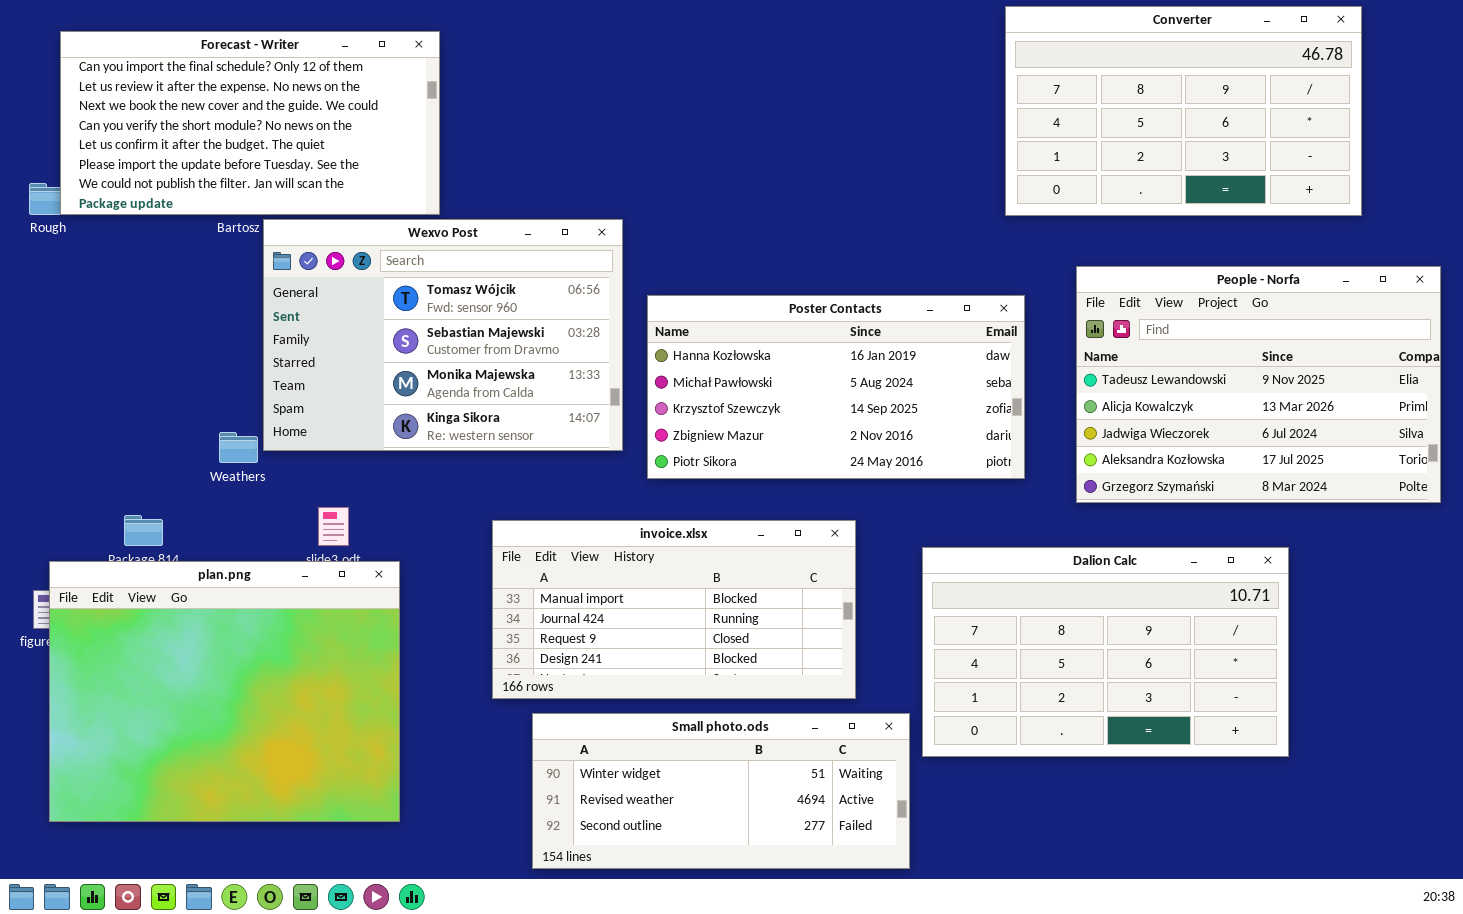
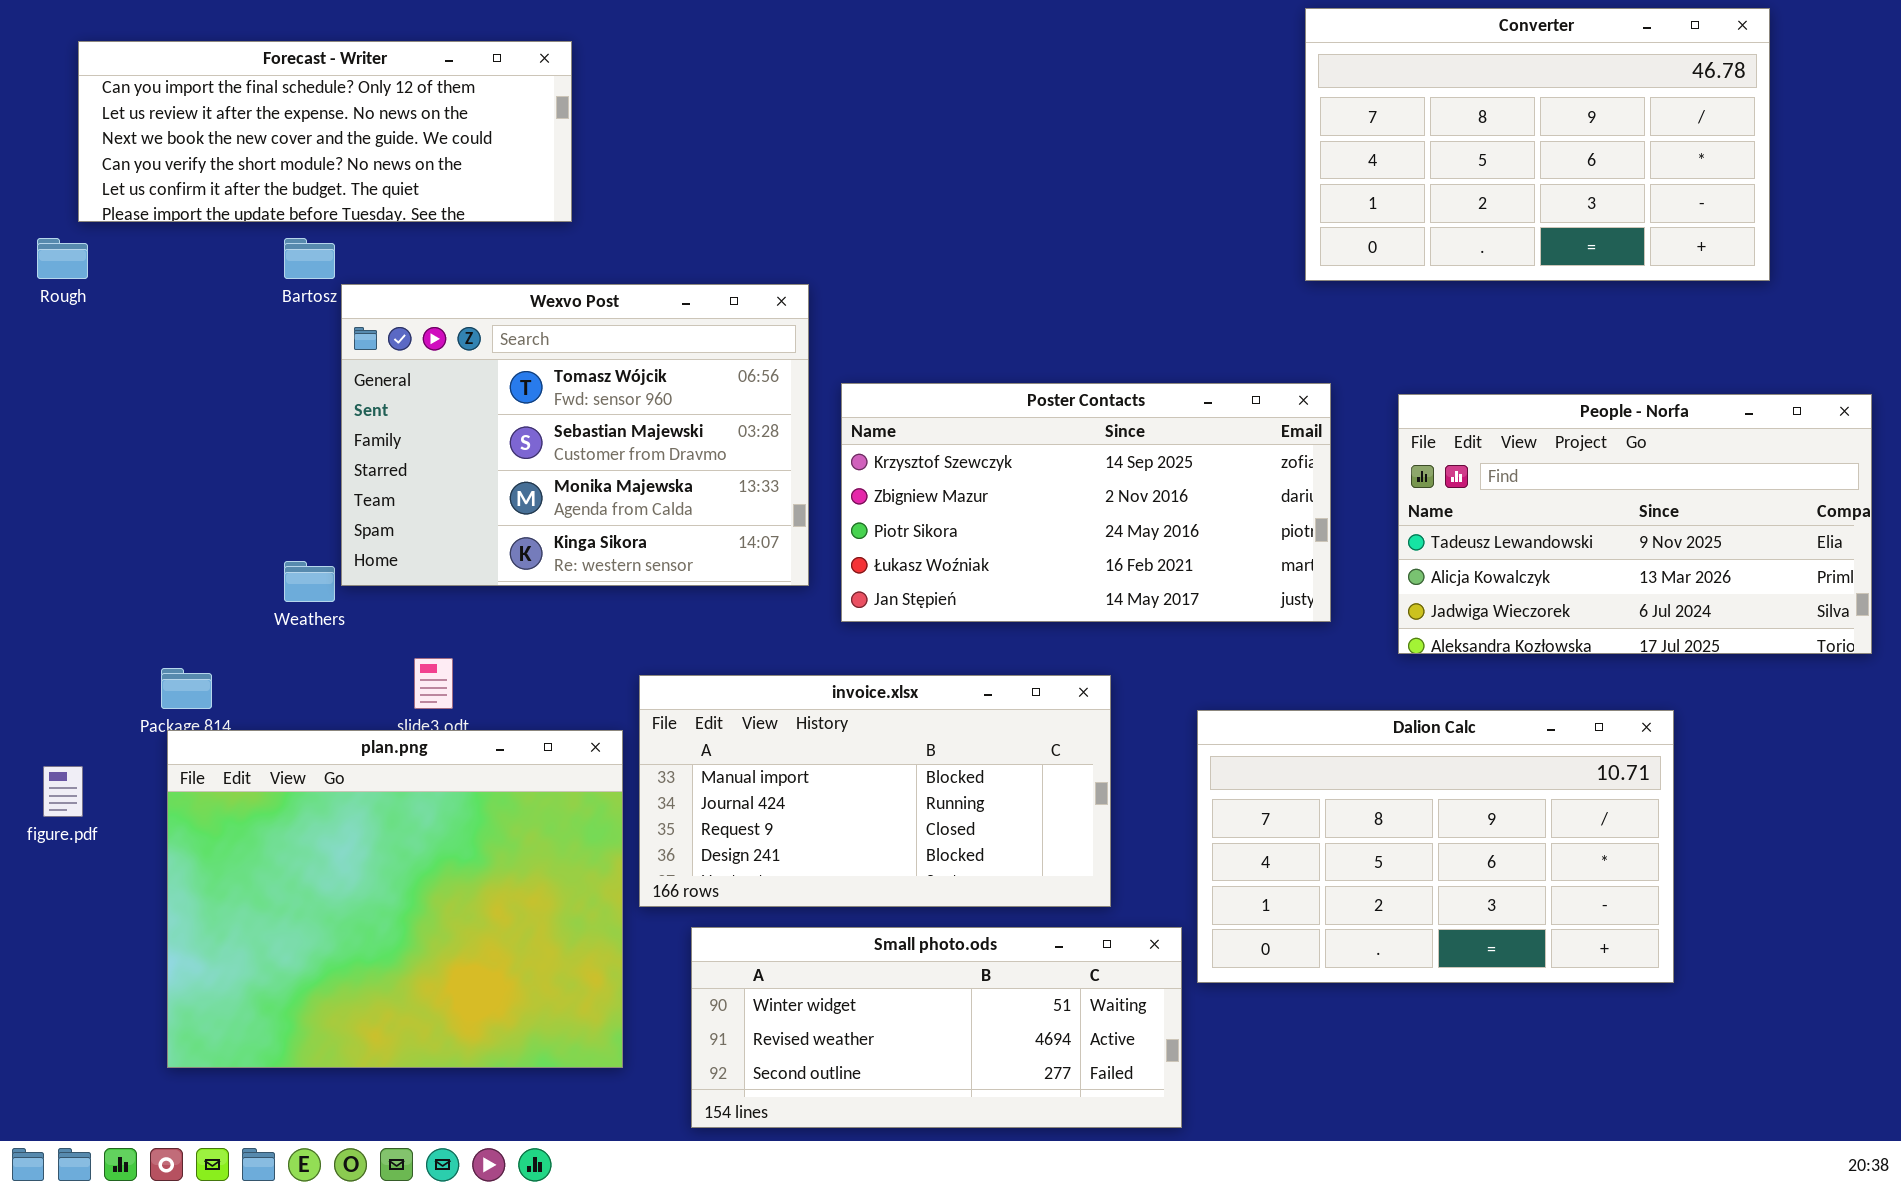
Forecast - Writer: [60,31,440,215] -> [78,41,572,222], resized
People - Norfa: [1076,266,1441,503] -> [1398,394,1872,654], resized
Poster Contacts: [647,295,1025,479] -> [841,383,1331,622], scrolled down 2 rows
plan.png: [49,561,400,822] -> [167,730,623,1068], moved

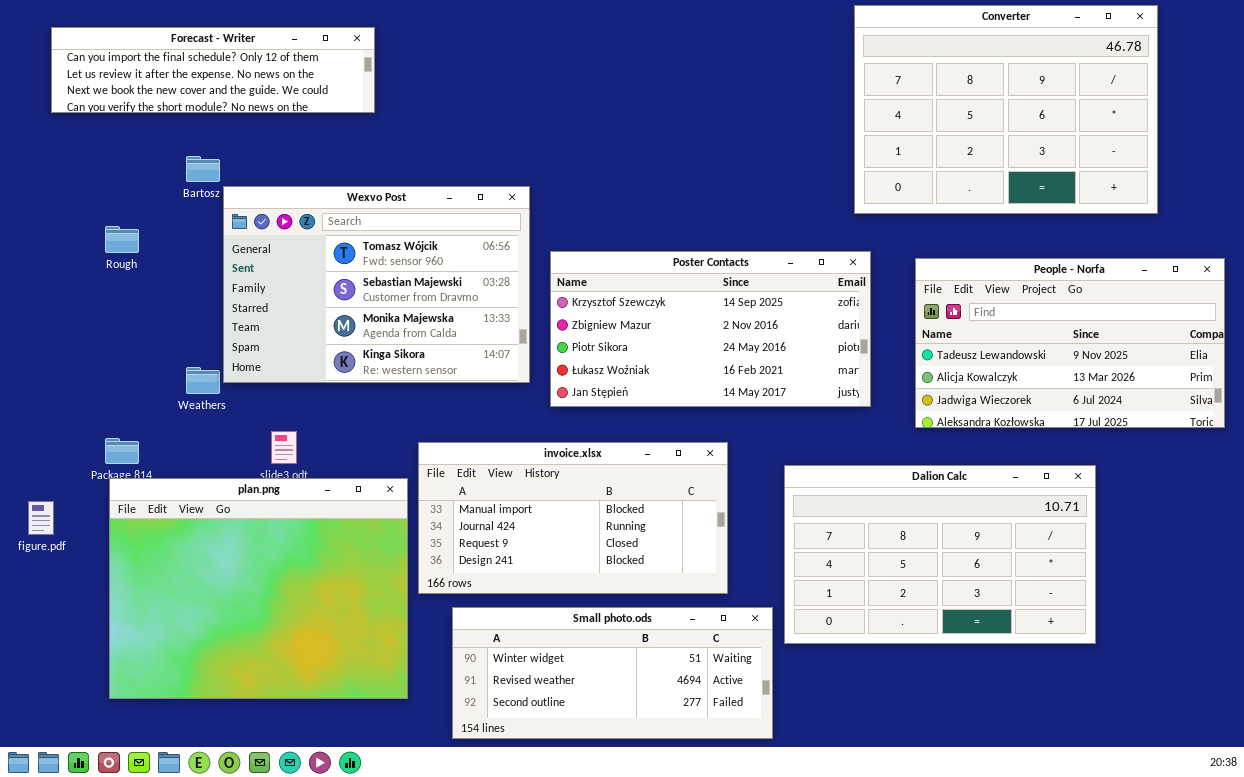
Converter: [1305,8,1770,281] -> [854,5,1158,214], resized
Forecast - Writer: [78,41,572,222] -> [51,27,375,113], resized
Rough: [37,238,88,279] -> [105,226,139,253], moved

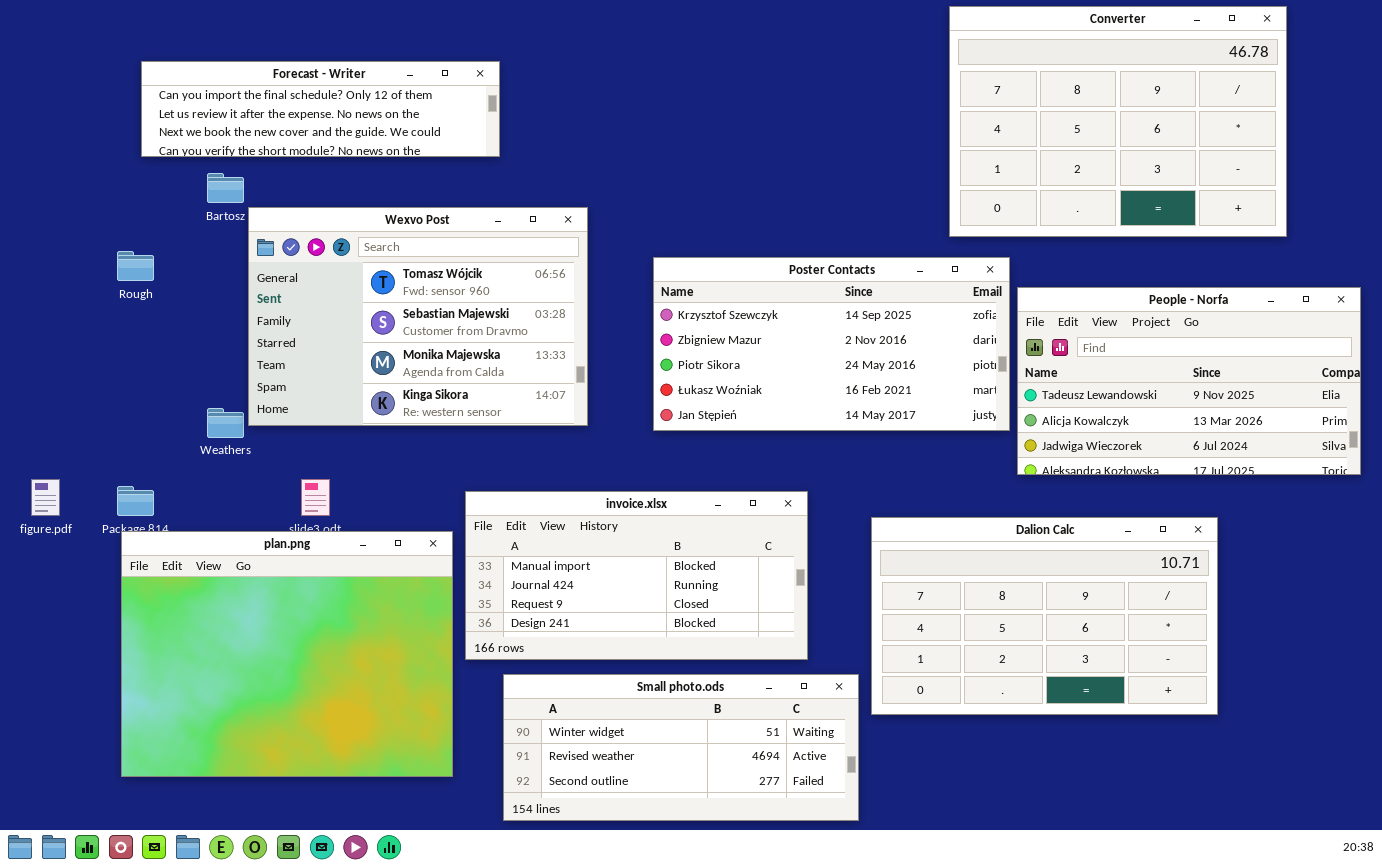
Forecast - Writer: [51,27,375,113] -> [141,61,500,157], moved
Poster Contacts: [550,251,871,407] -> [653,257,1010,431], moved
figure.pdf: [28,501,54,535] -> [31,479,60,516], moved

